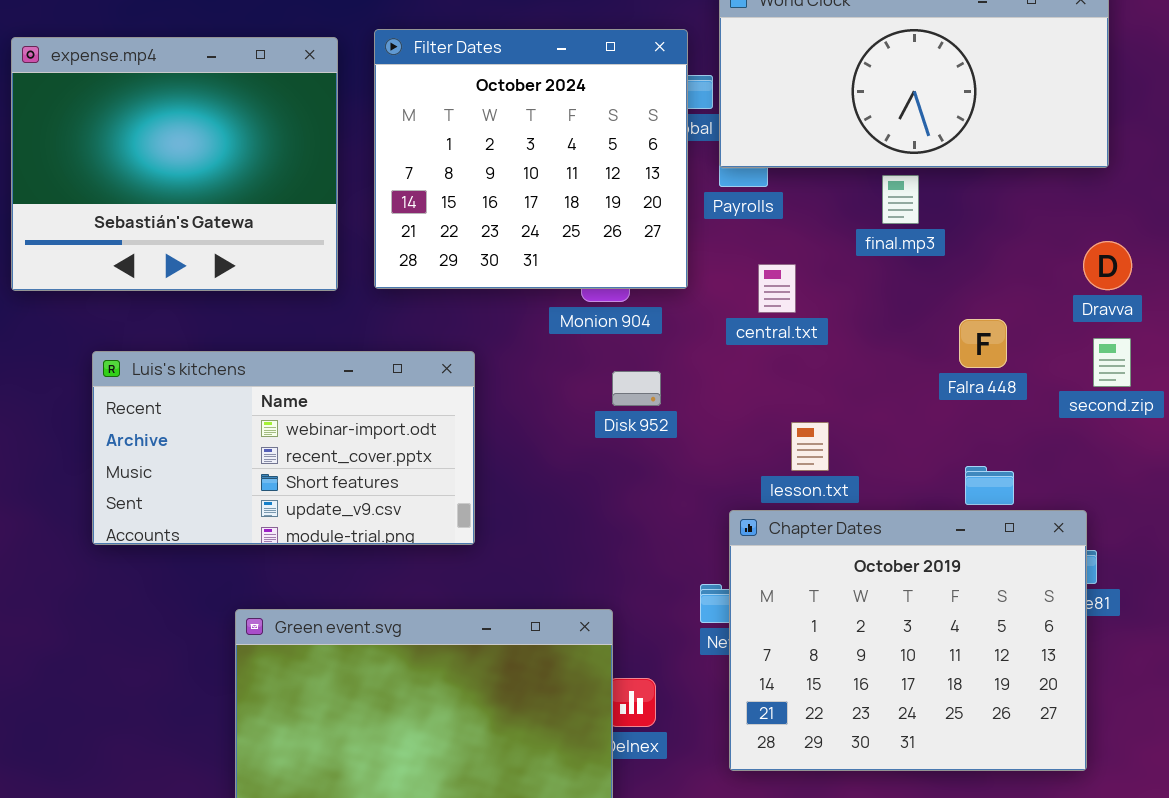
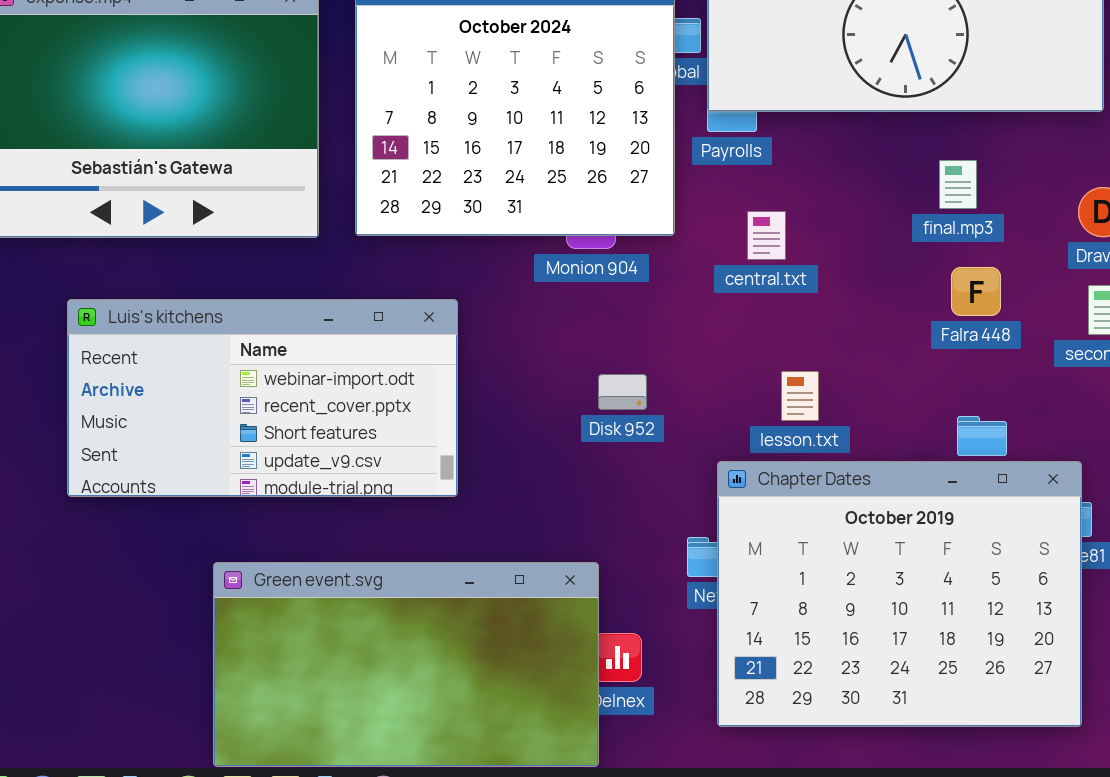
final.mp3: [882,175,919,224] -> [939,160,977,209], moved
Disk 952: [612,371,661,406] -> [598,374,647,410], moved

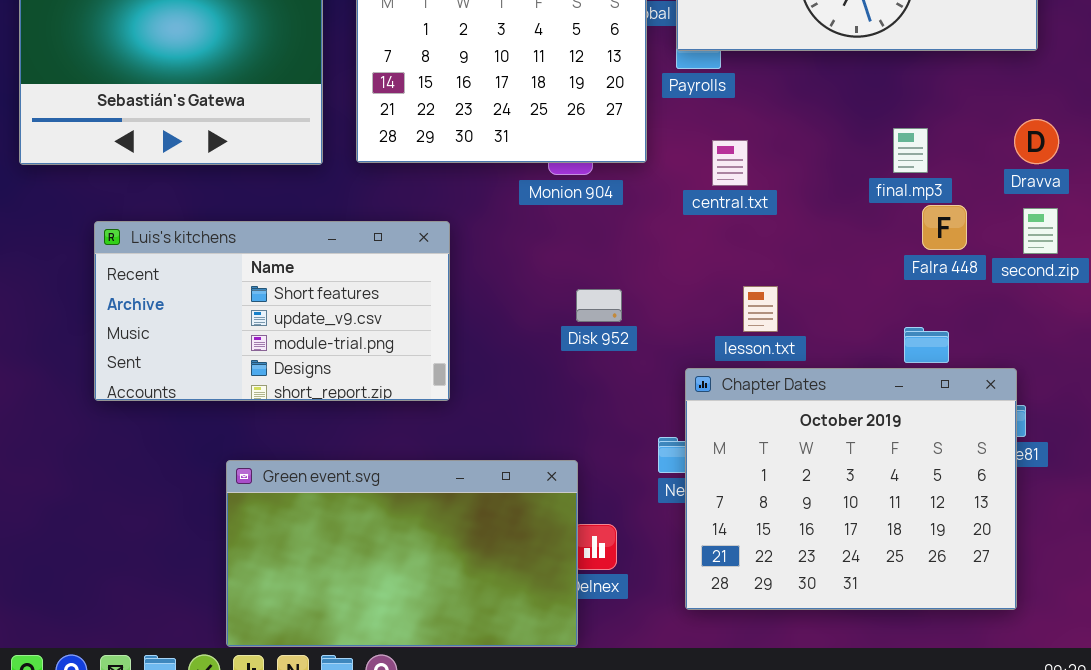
final.mp3: [939,160,977,209] -> [893,128,928,173], moved
Falra 448: [951,267,1001,316] -> [922,205,967,250], moved
Luis's kitchens: [67,299,458,497] -> [94,221,450,401], scrolled down 2 rows

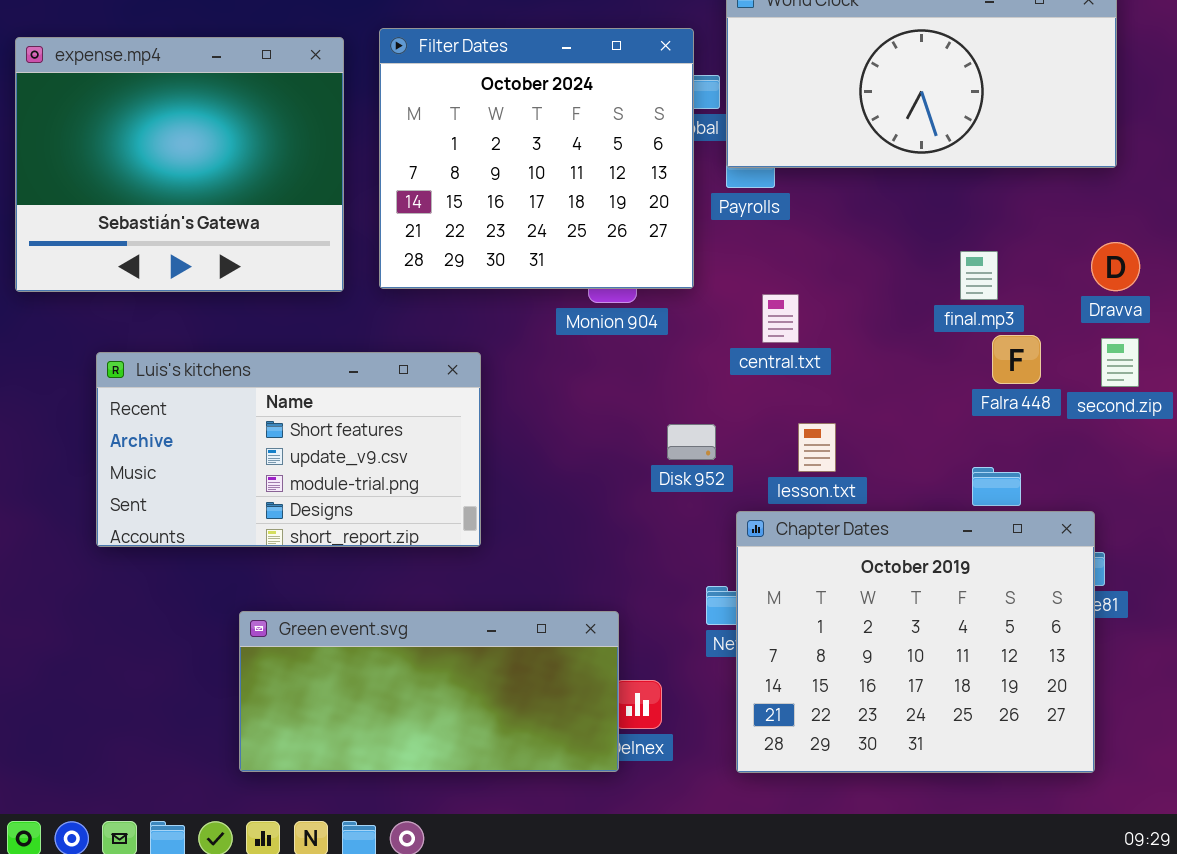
central.txt: [712,140,748,186] -> [762,294,799,343], moved
Disk 952: [576,289,622,322] -> [667,424,716,460], moved
Green event.svg: [226,460,578,647] -> [239,611,619,772], resized

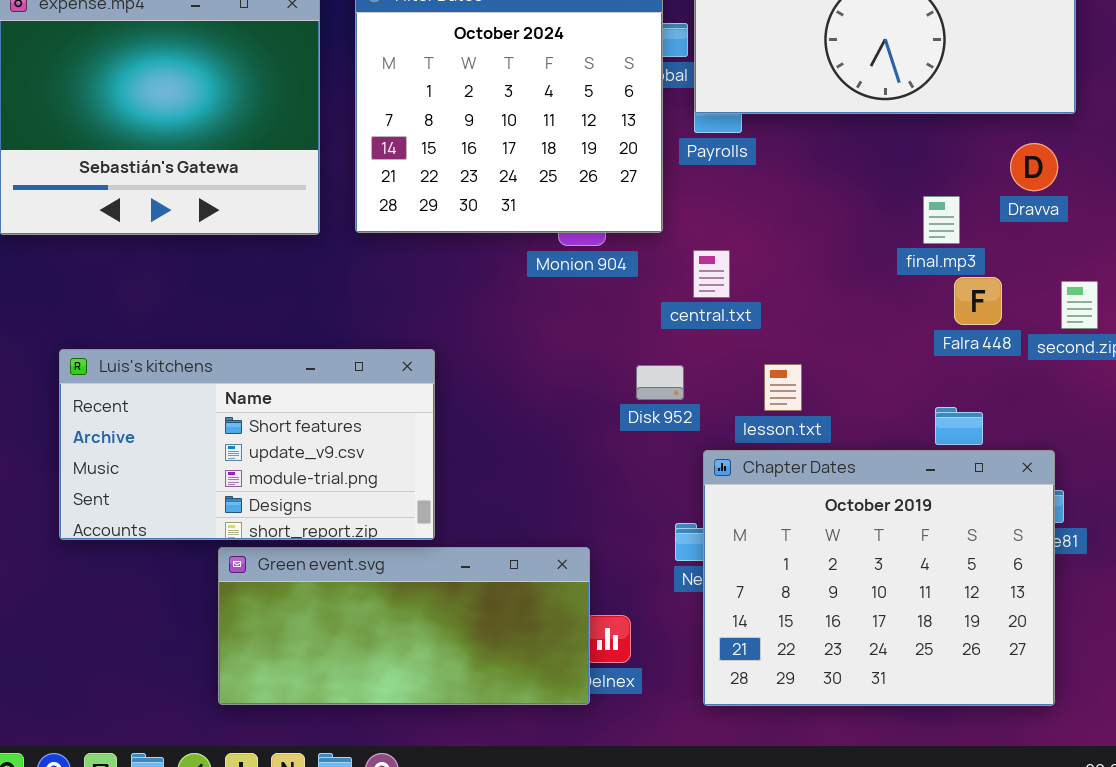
Dravva: [1091,242,1140,291] -> [1010,143,1058,191], moved
central.txt: [762,294,799,343] -> [693,250,730,298], moved
Luis's kitchens: [96,352,481,547] -> [59,349,435,540], moved

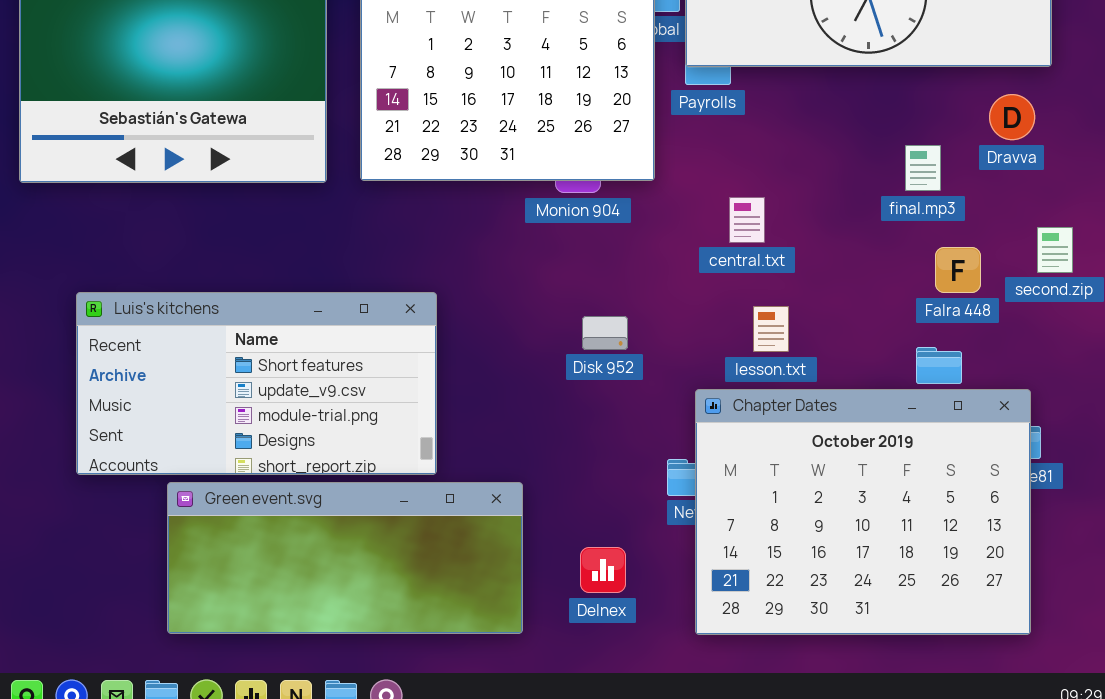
central.txt: [693,250,730,298] -> [729,197,765,243], moved
Falra 448: [954,277,1002,325] -> [935,247,981,293], moved
Disk 952: [636,365,684,400] -> [582,316,628,350], moved
Green event.svg: [218,547,590,705] -> [167,482,523,634], moved

